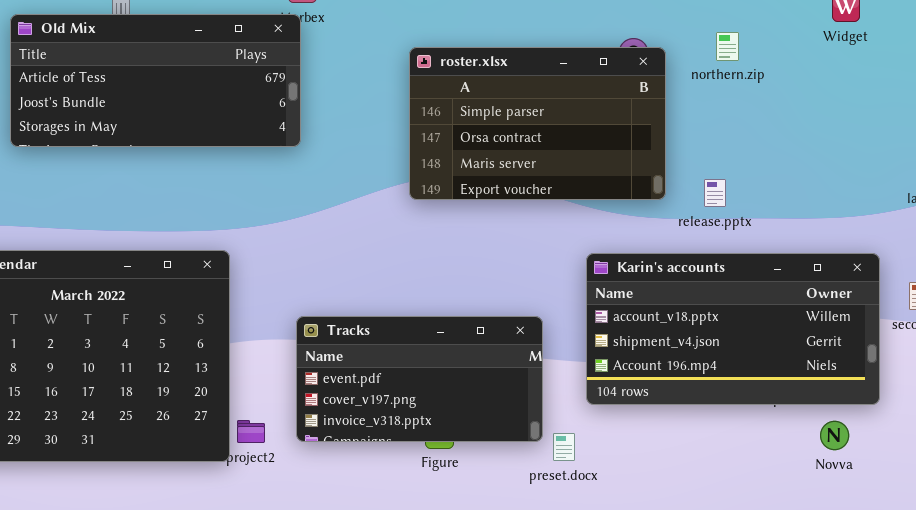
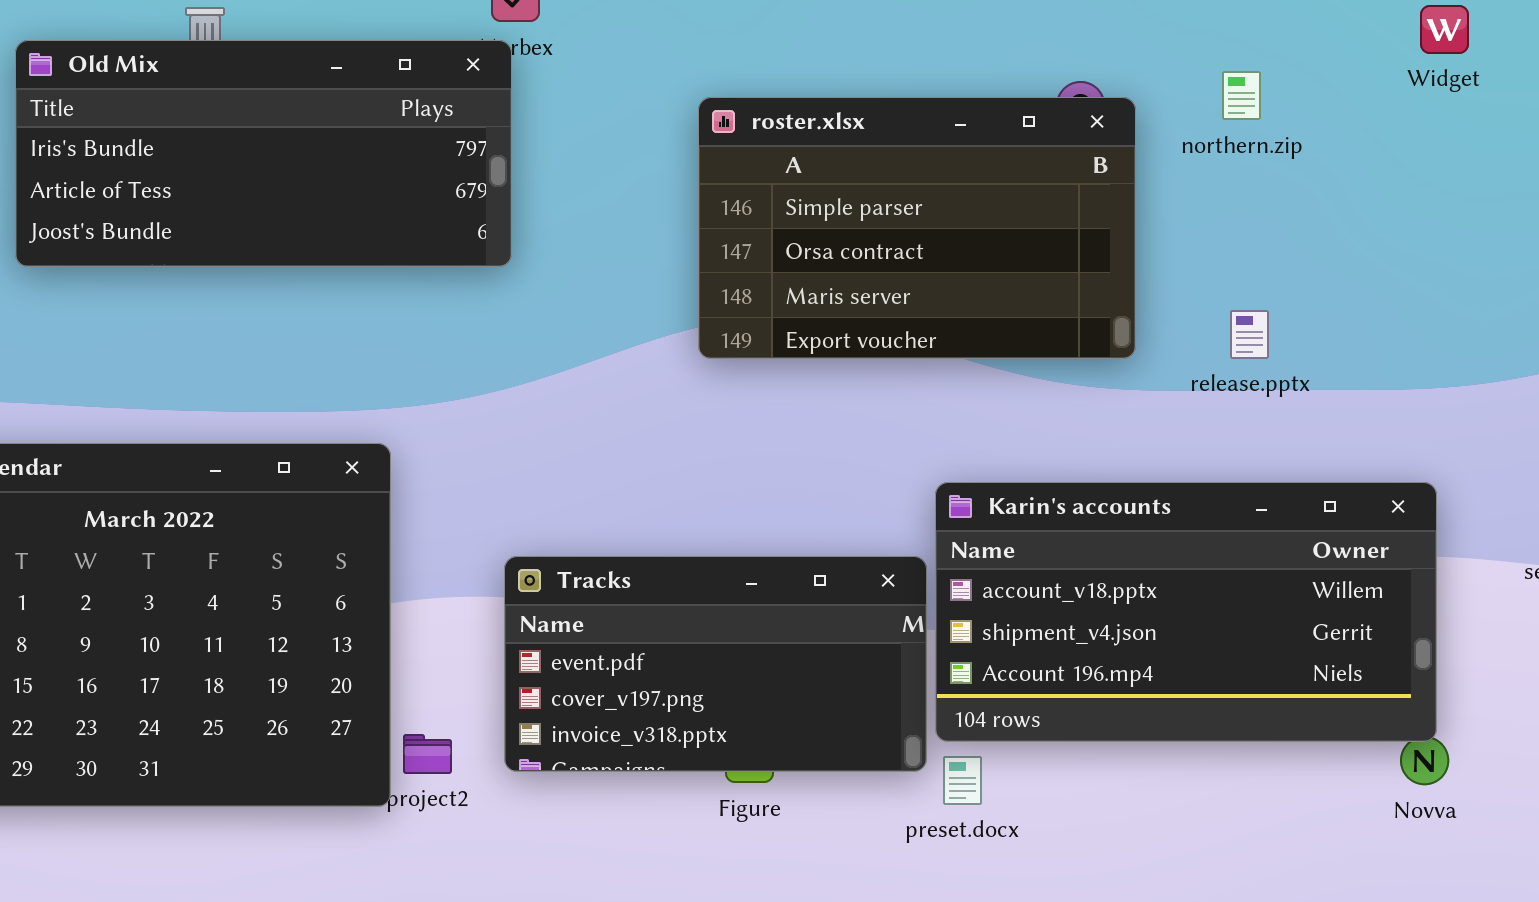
Old Mix: [10,14,301,147] -> [15,40,512,267], scrolled up 1 row
release.pptx: [704,179,726,207] -> [1230,310,1269,359], moved
Karin's accounts: [586,253,880,405] -> [935,482,1437,742], moved

